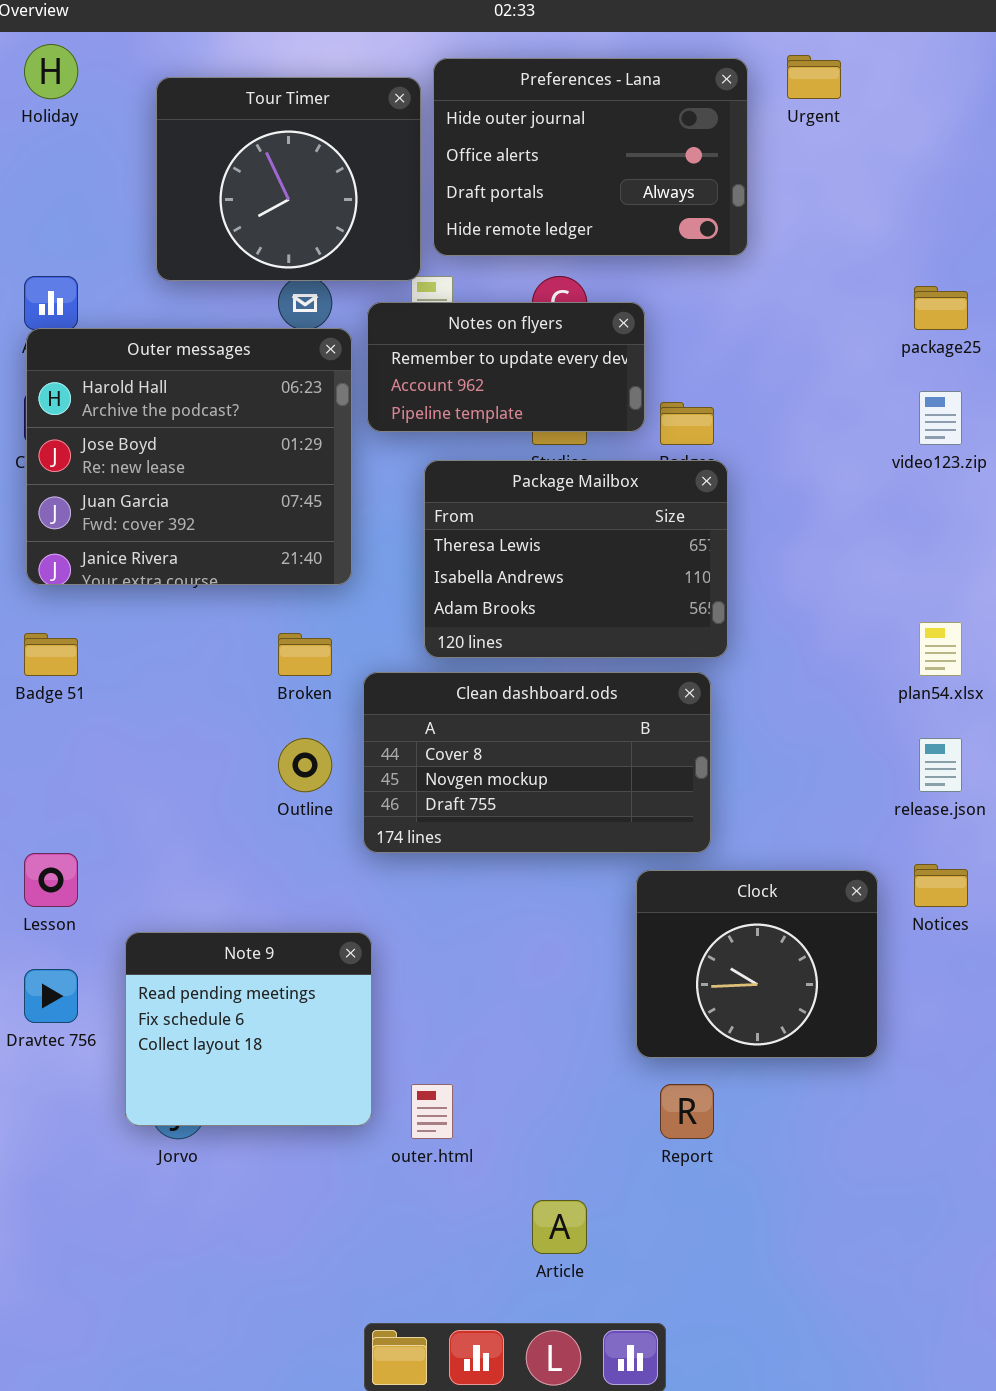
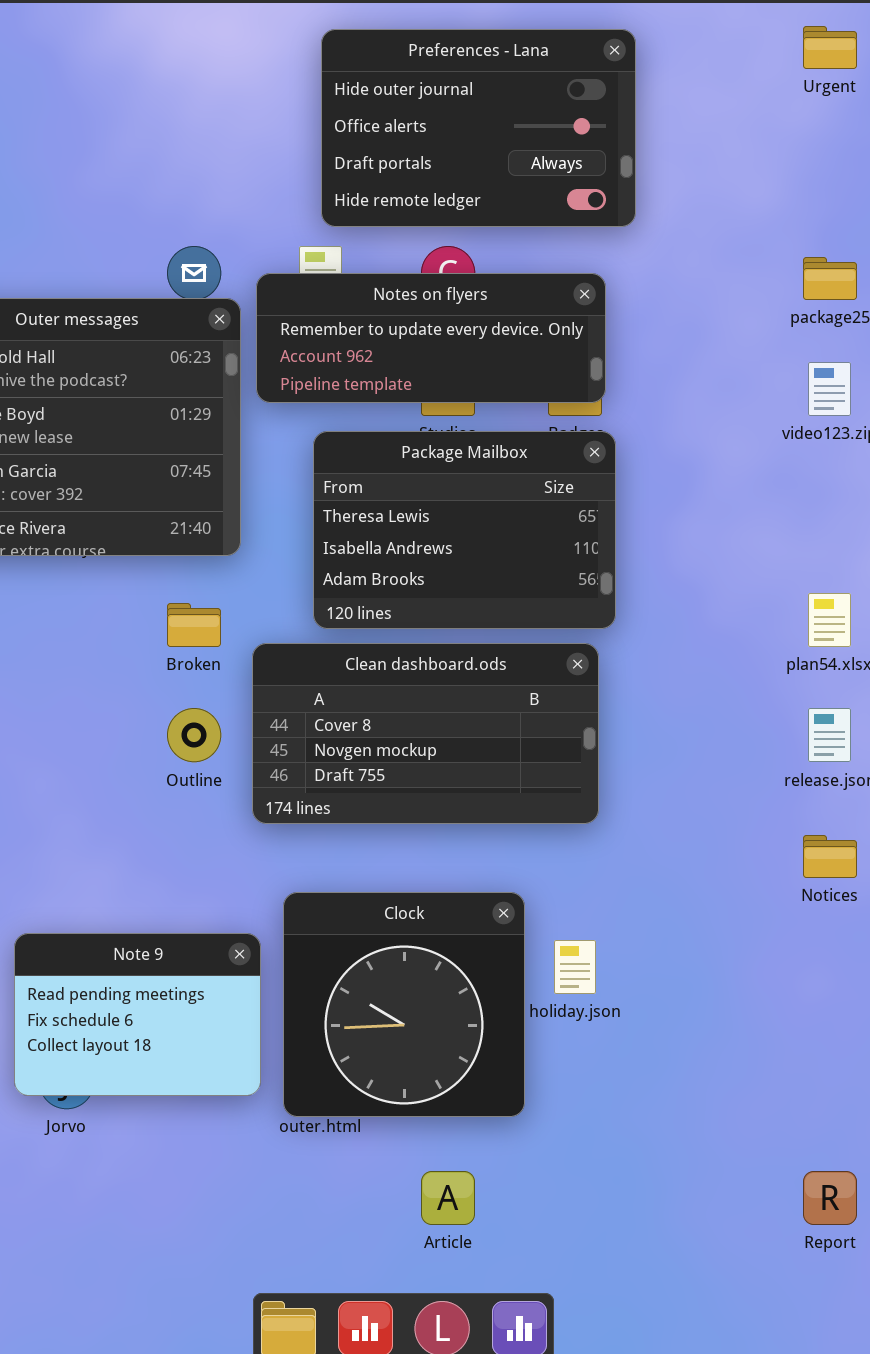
Urgent: [787,55,841,99] -> [803,26,857,69], moved
Tour Timer: [156,77,421,281] -> none, closed
Notes on flyers: [367,302,645,432] -> [256,273,606,403], resized
Clock: [636,870,878,1058] -> [283,892,525,1117], moved, resized
Note 9: [125,932,372,1126] -> [14,933,261,1096], resized
Report: [660,1084,714,1139] -> [803,1171,857,1225], moved

